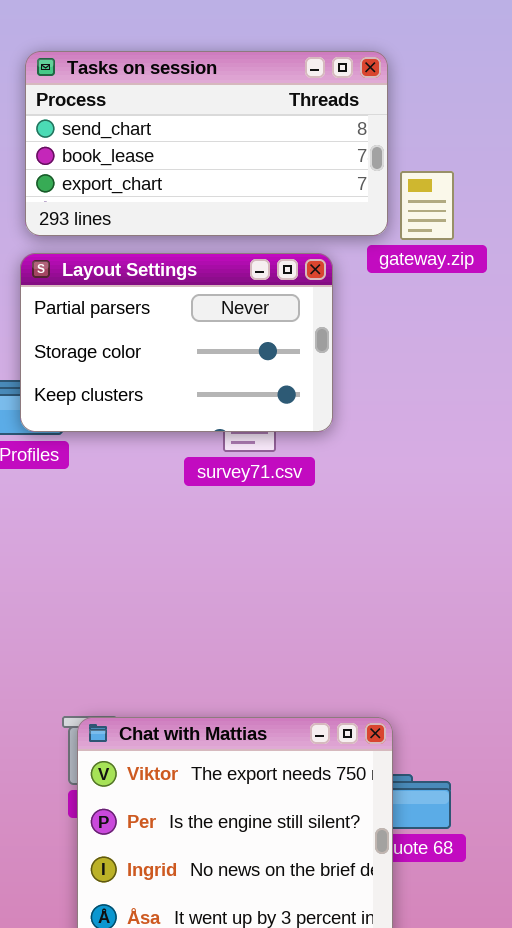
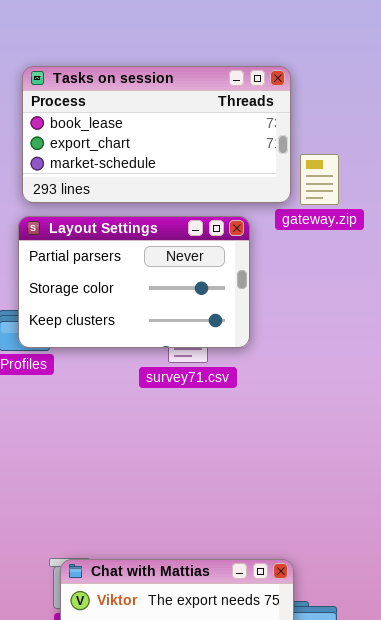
Tasks on session: [25,51,388,236] -> [22,66,291,203], scrolled down 1 row

